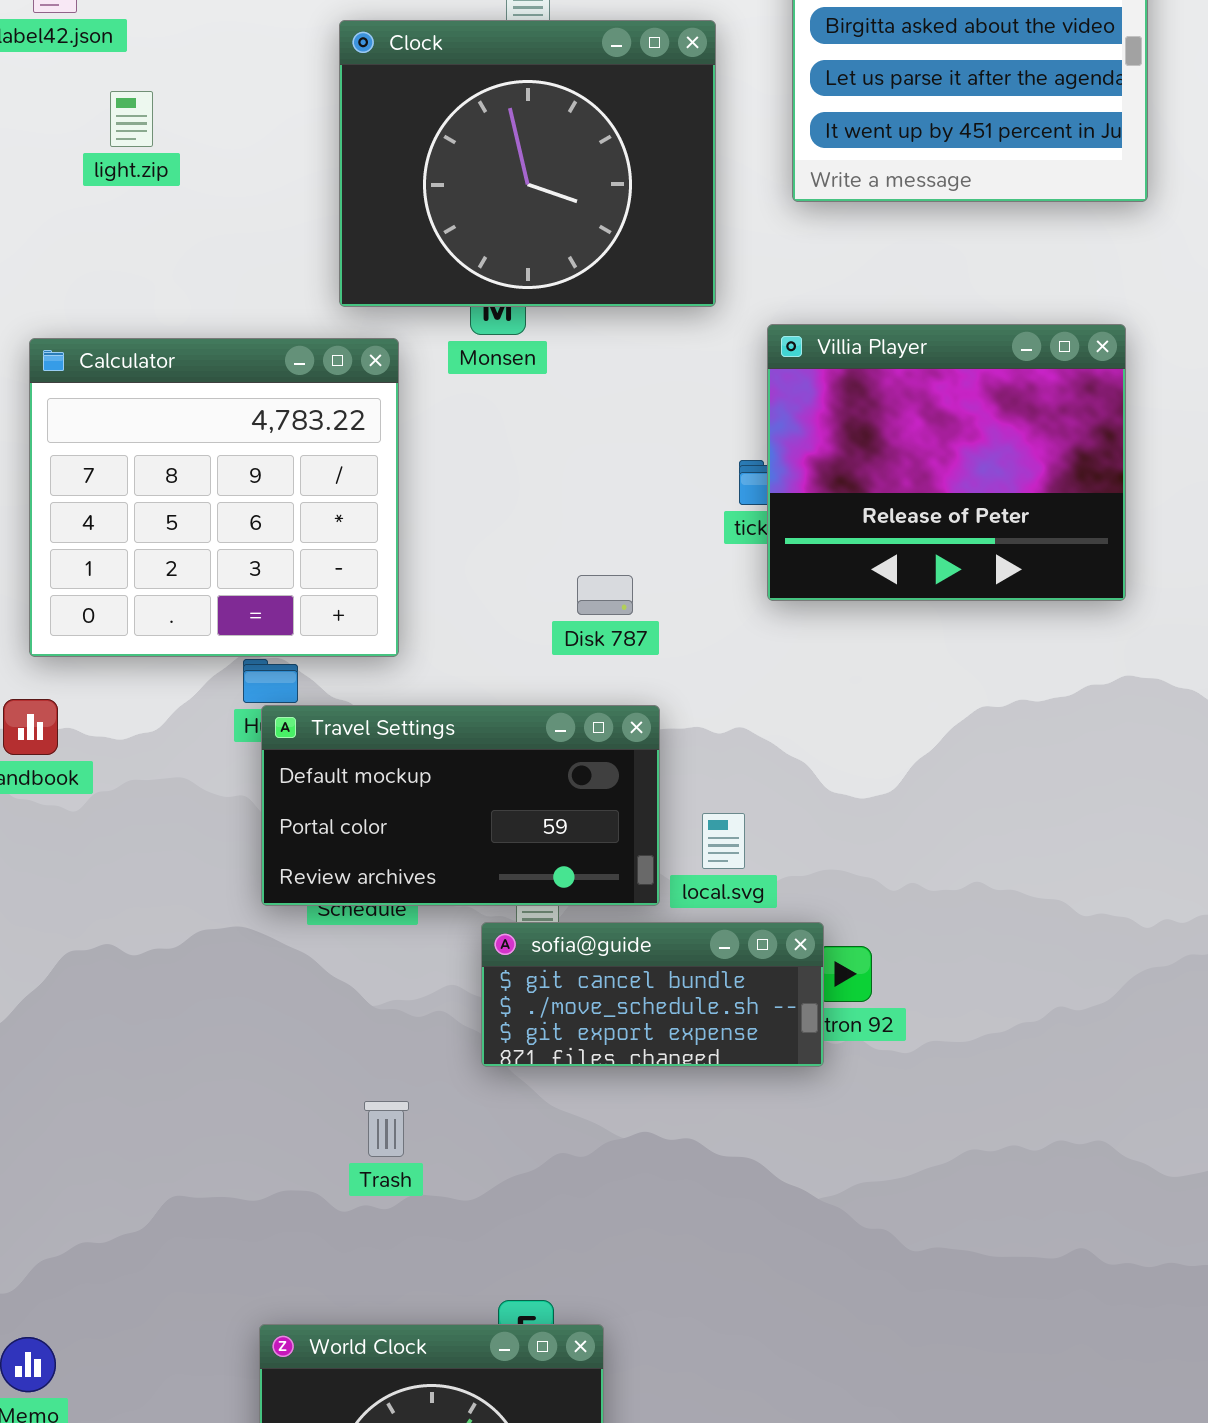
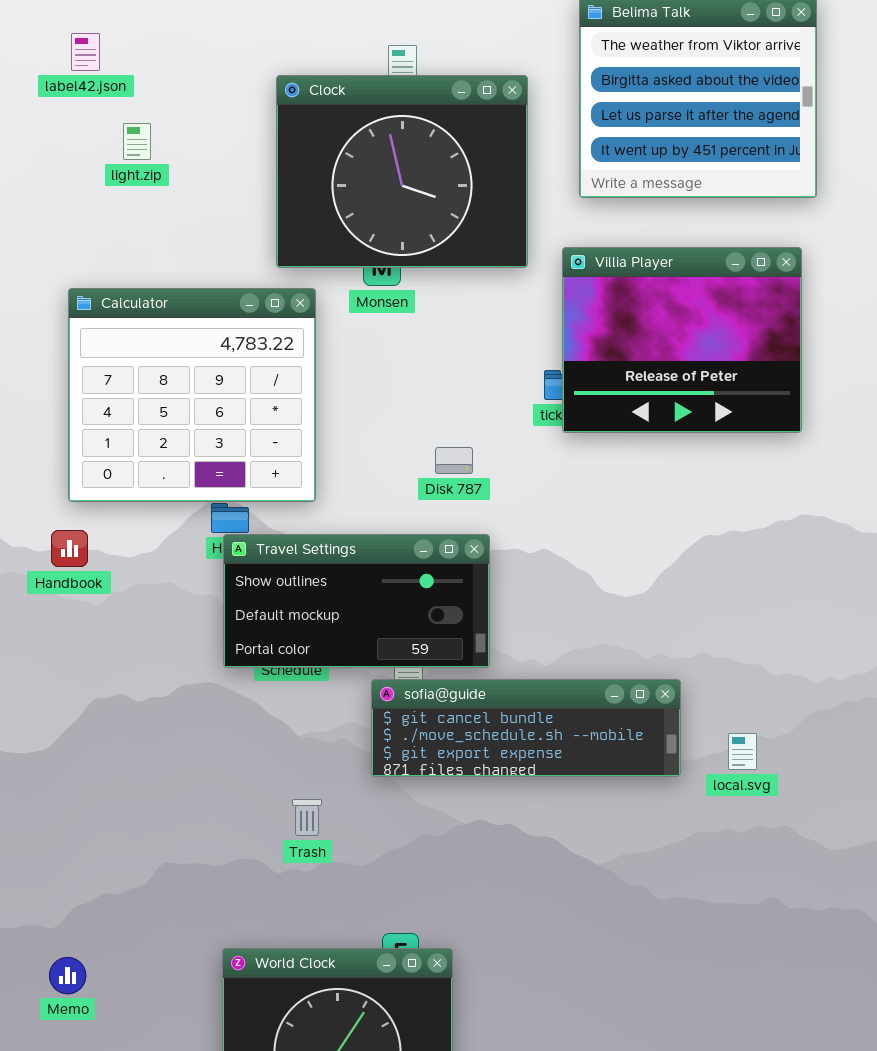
Villia Player: [767,324,1126,601] -> [562,247,802,433], moved
Travel Settings: [261,705,660,906] -> [223,534,490,668], scrolled up 1 row
local.svg: [702,813,745,869] -> [728,733,757,770], moved
sofia@guide: [481,922,824,1067] -> [371,679,681,777], resized

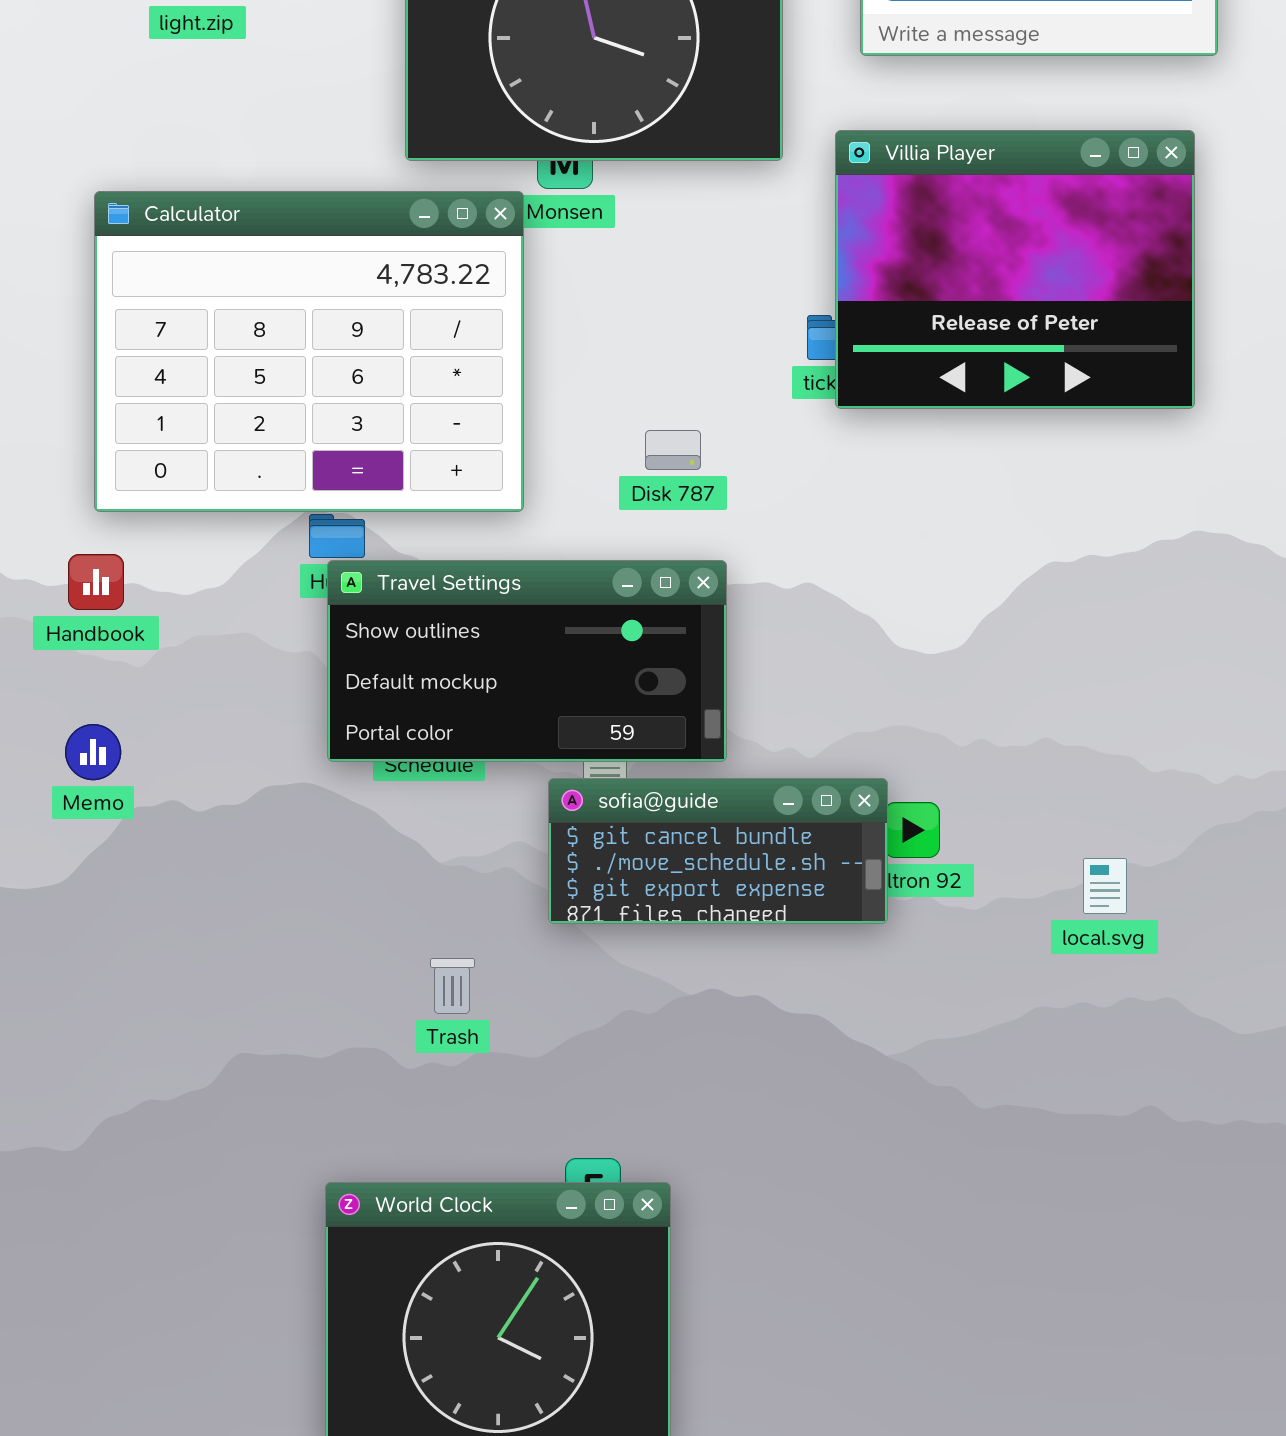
Calculator: [68,288,316,502] -> [94,191,524,512], resized
sofia@guide: [371,679,681,777] -> [548,778,888,924], resized
Memo: [49,957,86,994] -> [65,724,121,780], moved

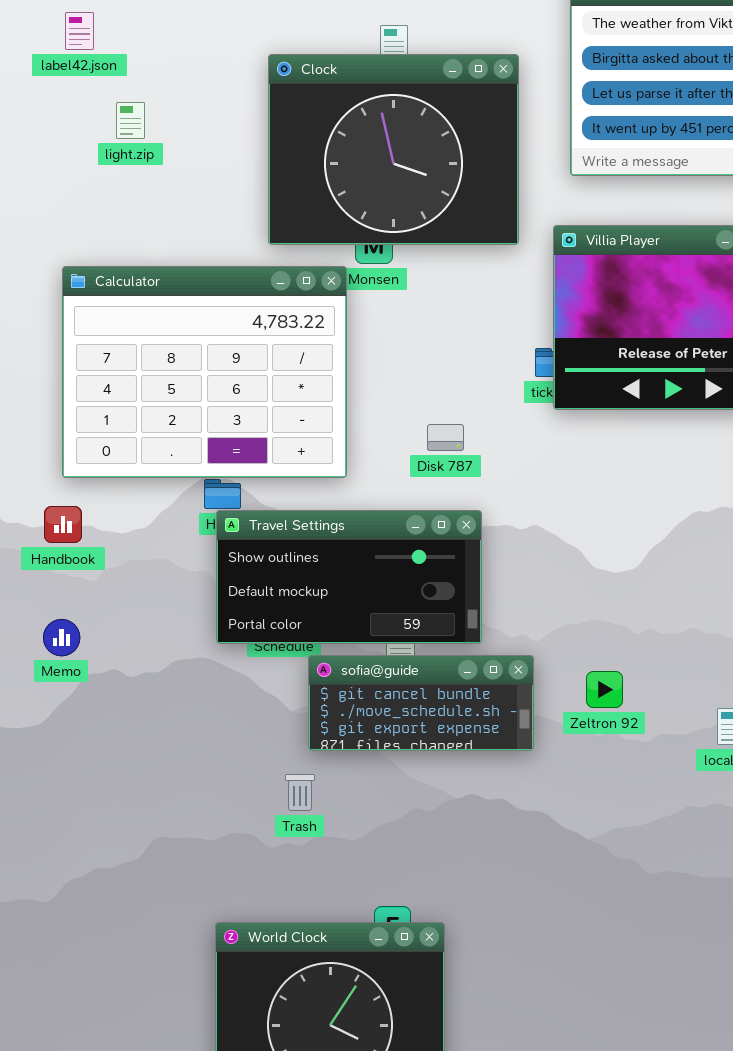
sofia@guide: [548,778,888,924] -> [308,655,534,751], moved

